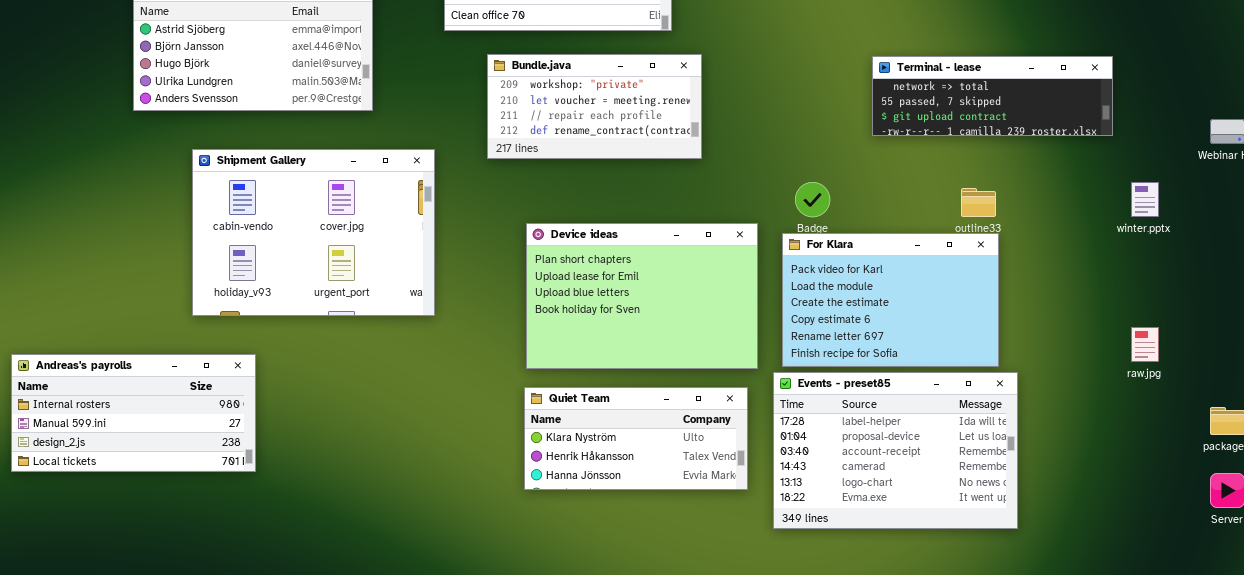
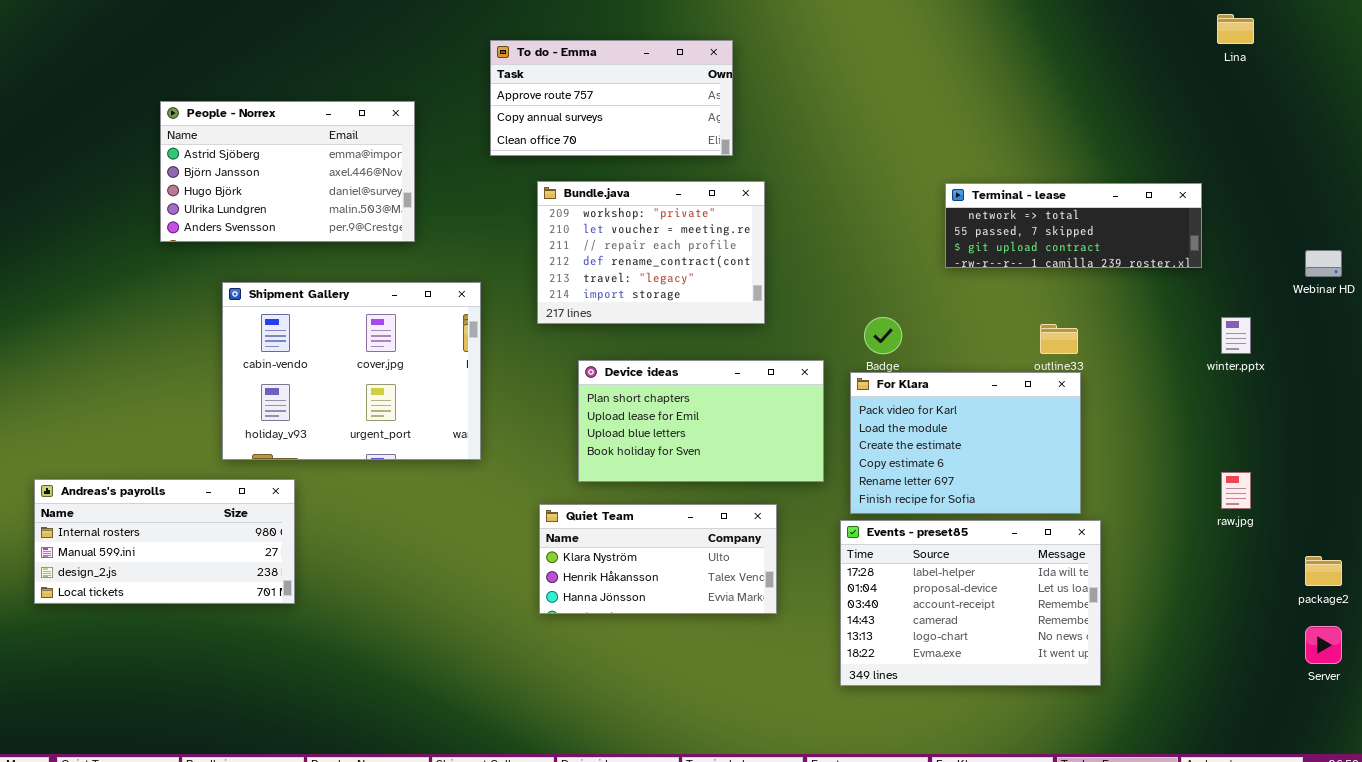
Bundle.java: [487,54,702,159] -> [537,181,765,324], resized
Device ideas: [526,223,758,369] -> [578,360,824,482], resized
Andreas's payrolls: [11,354,256,472] -> [34,479,295,604], moved
Quiet Team: [524,387,748,490] -> [539,504,777,614], moved

